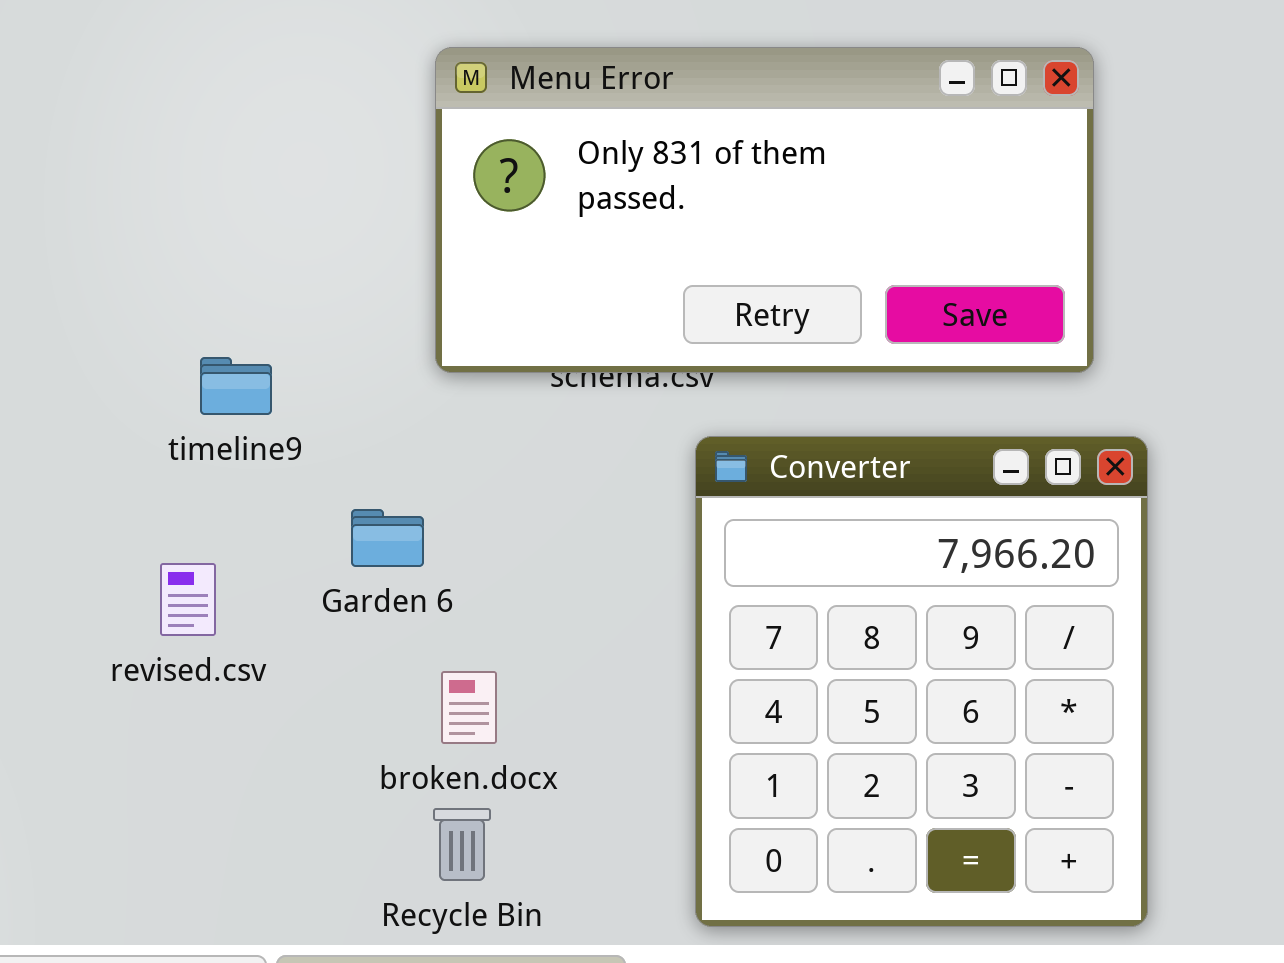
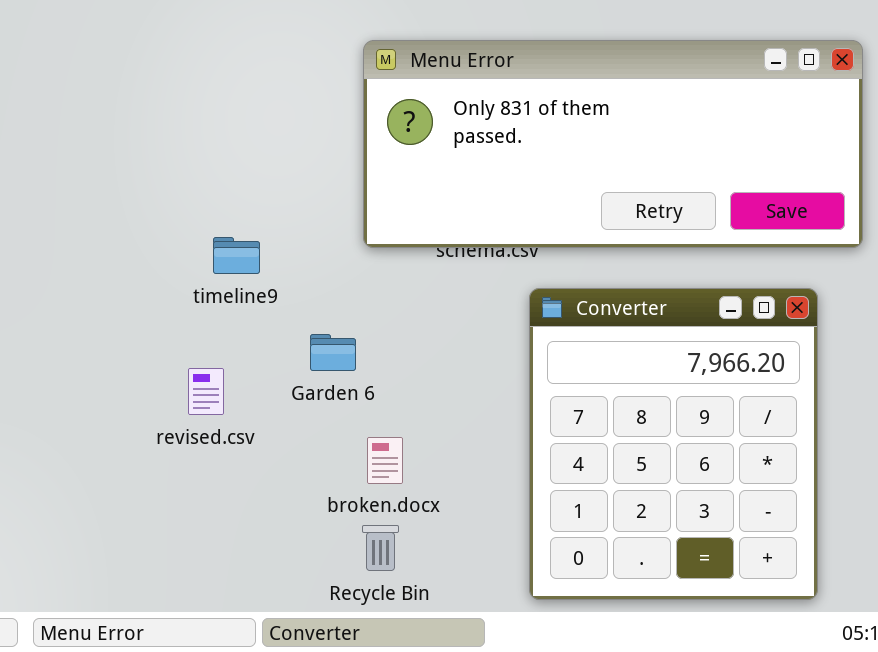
Menu Error: [435,47,1094,373] -> [363,40,863,248], resized

